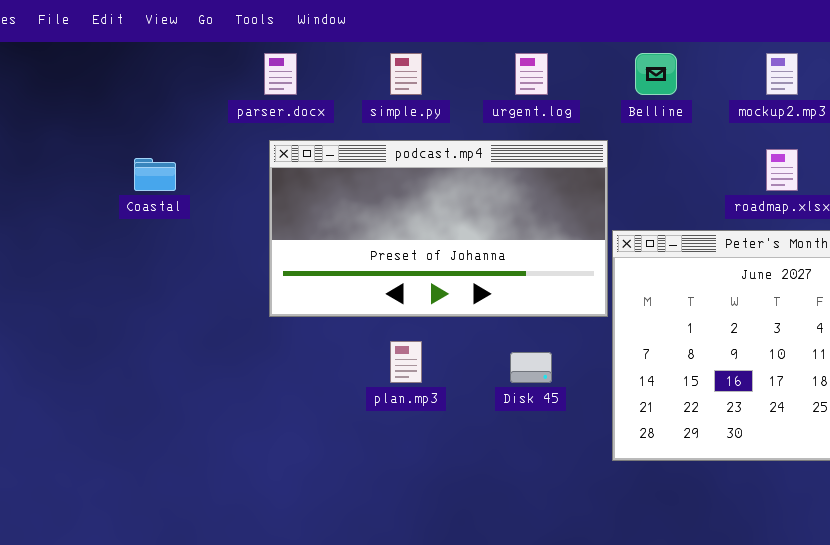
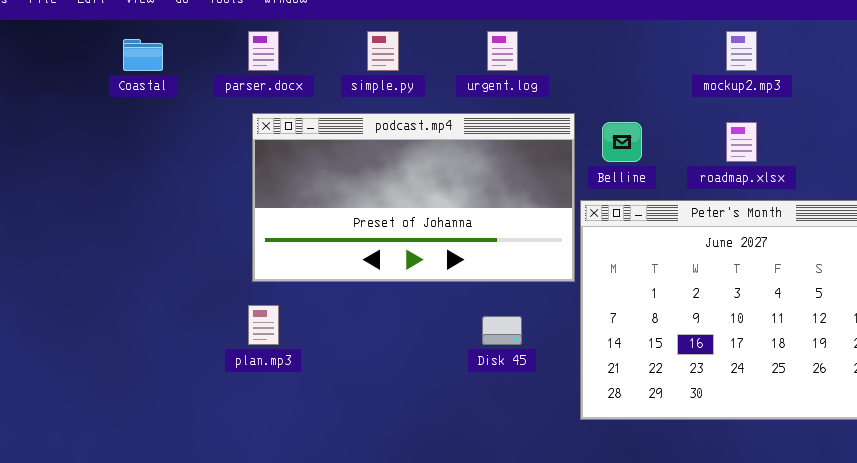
Belline: [635,53,677,95] -> [602,122,642,162], moved
Coastal: [134,158,176,191] -> [123,39,163,71], moved
plan.mp3: [390,341,422,383] -> [248,305,279,345], moved

